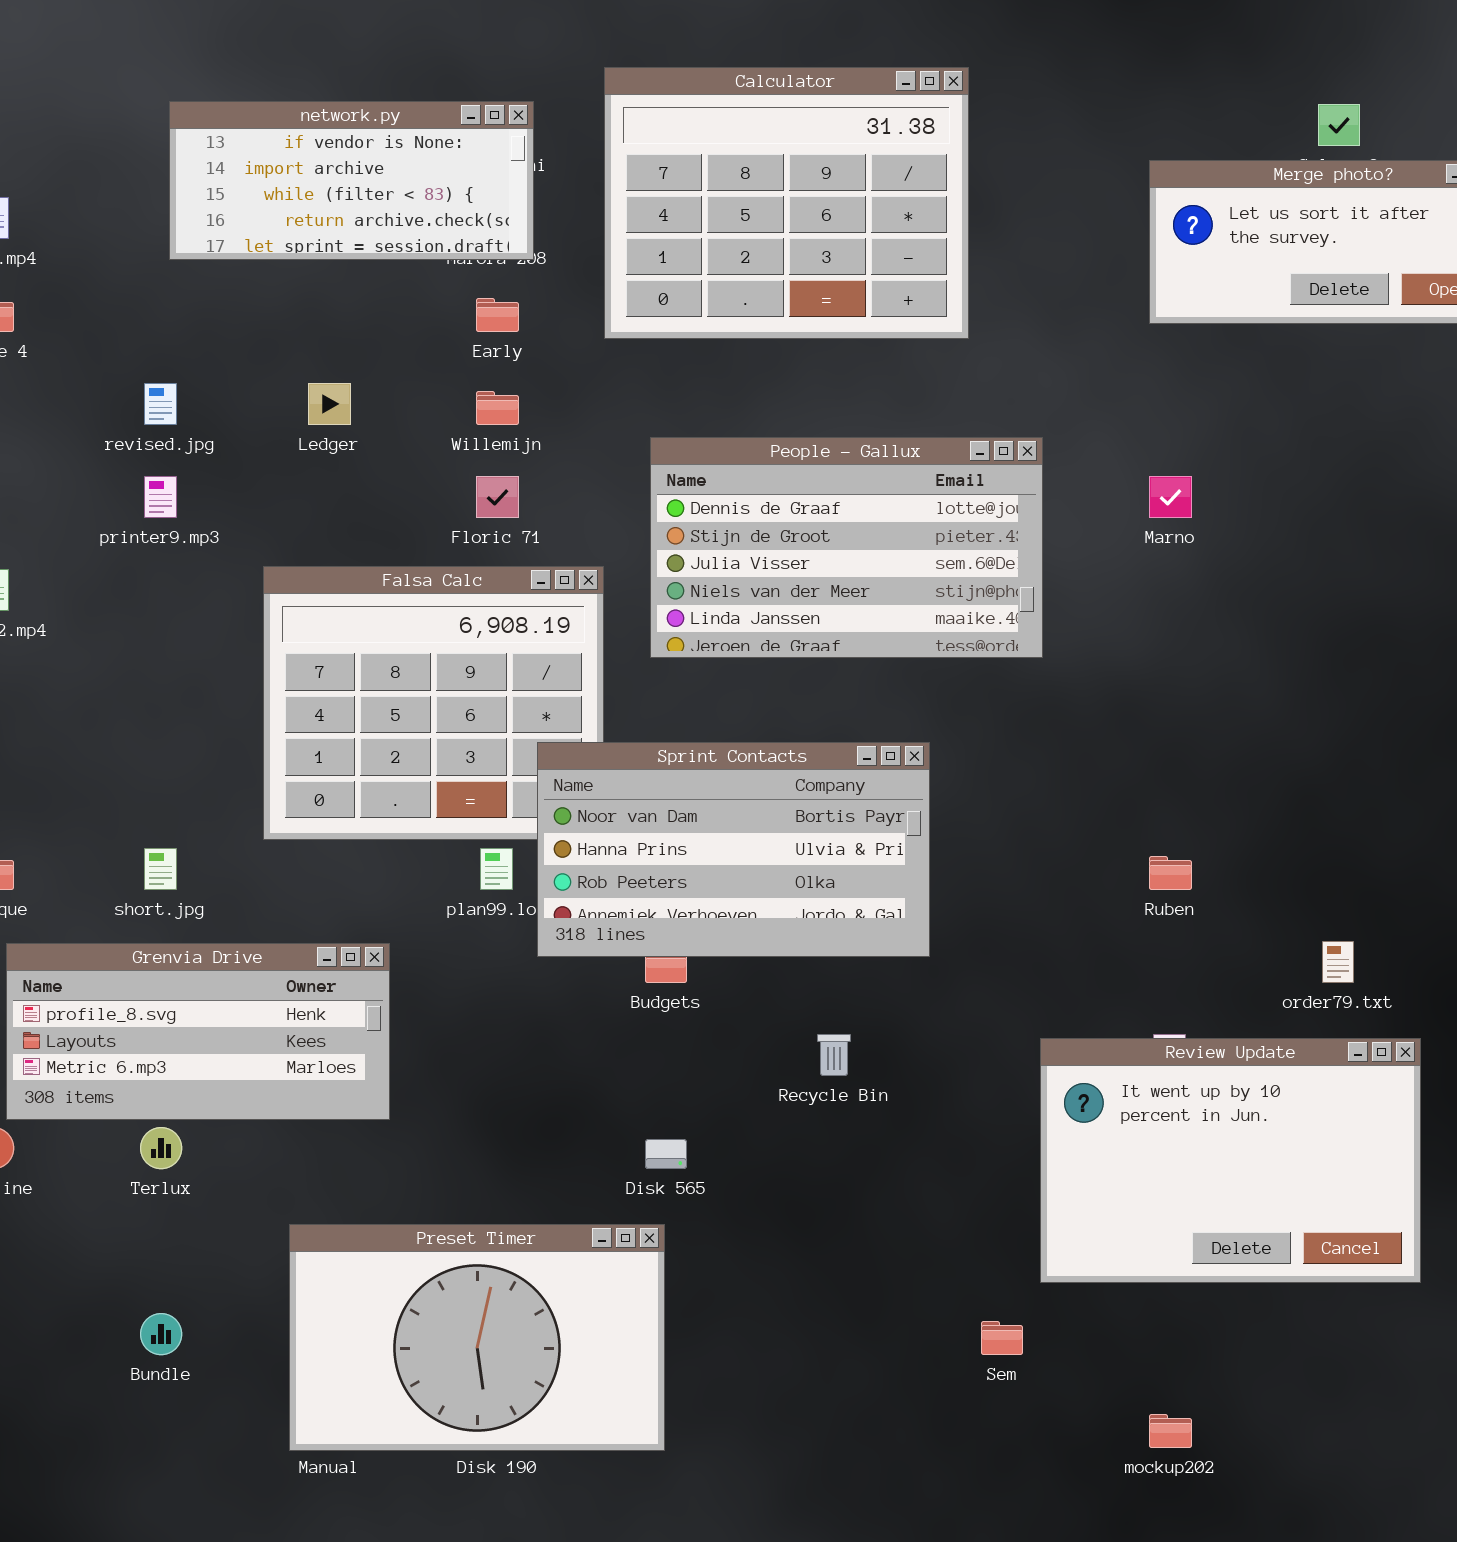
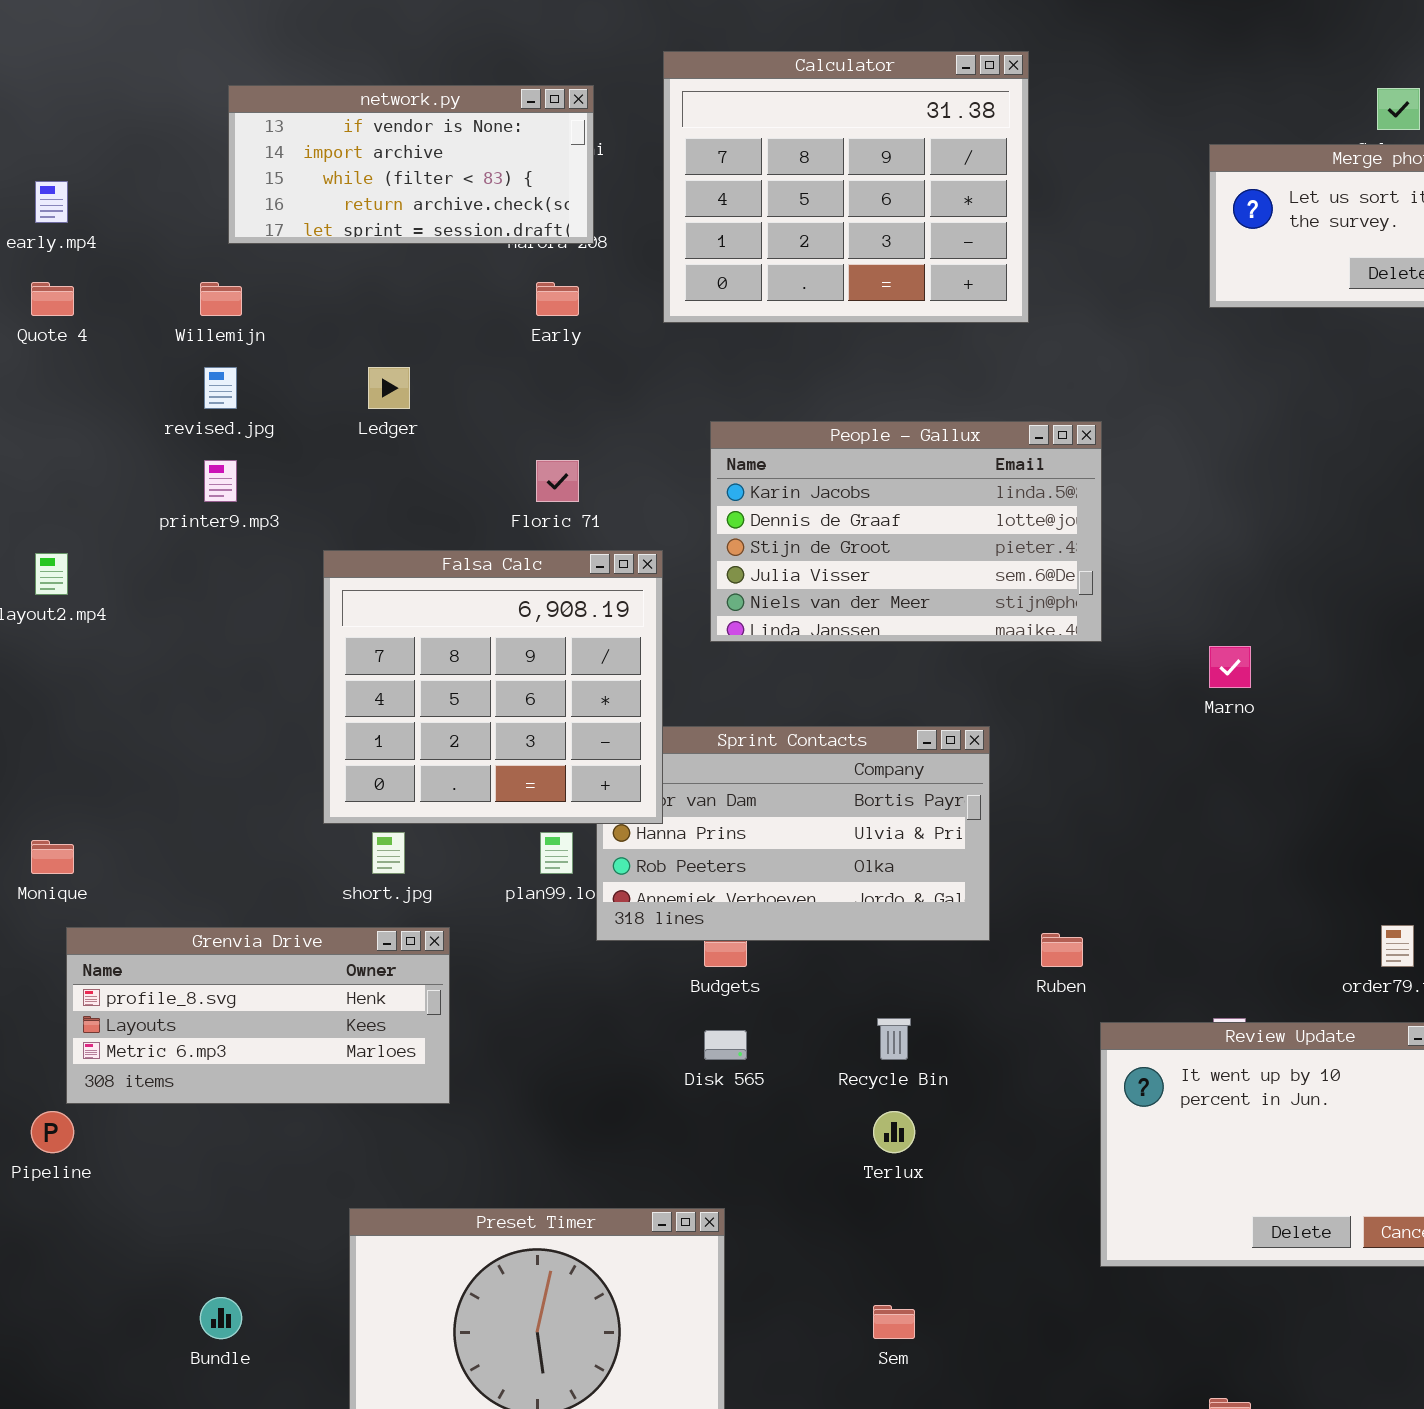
Willemijn: [476,391,519,425] -> [200,282,242,316], moved
People - Gallux: [650,437,1043,658] -> [710,421,1102,642], scrolled up 1 row
Marno: [1149,476,1192,518] -> [1209,646,1251,688], moved
Falsa Calc: [263,566,604,840] -> [323,550,663,824], raised
short.jpg: [144,848,177,890] -> [372,832,405,874], moved
Ruben: [1149,856,1192,890] -> [1041,933,1083,967], moved
Terlux: [140,1127,182,1169] -> [873,1111,915,1153], moved
Disk 565: [645,1139,687,1169] -> [704,1030,747,1060], moved
Sem: [981,1321,1023,1355] -> [873,1305,915,1339], moved

